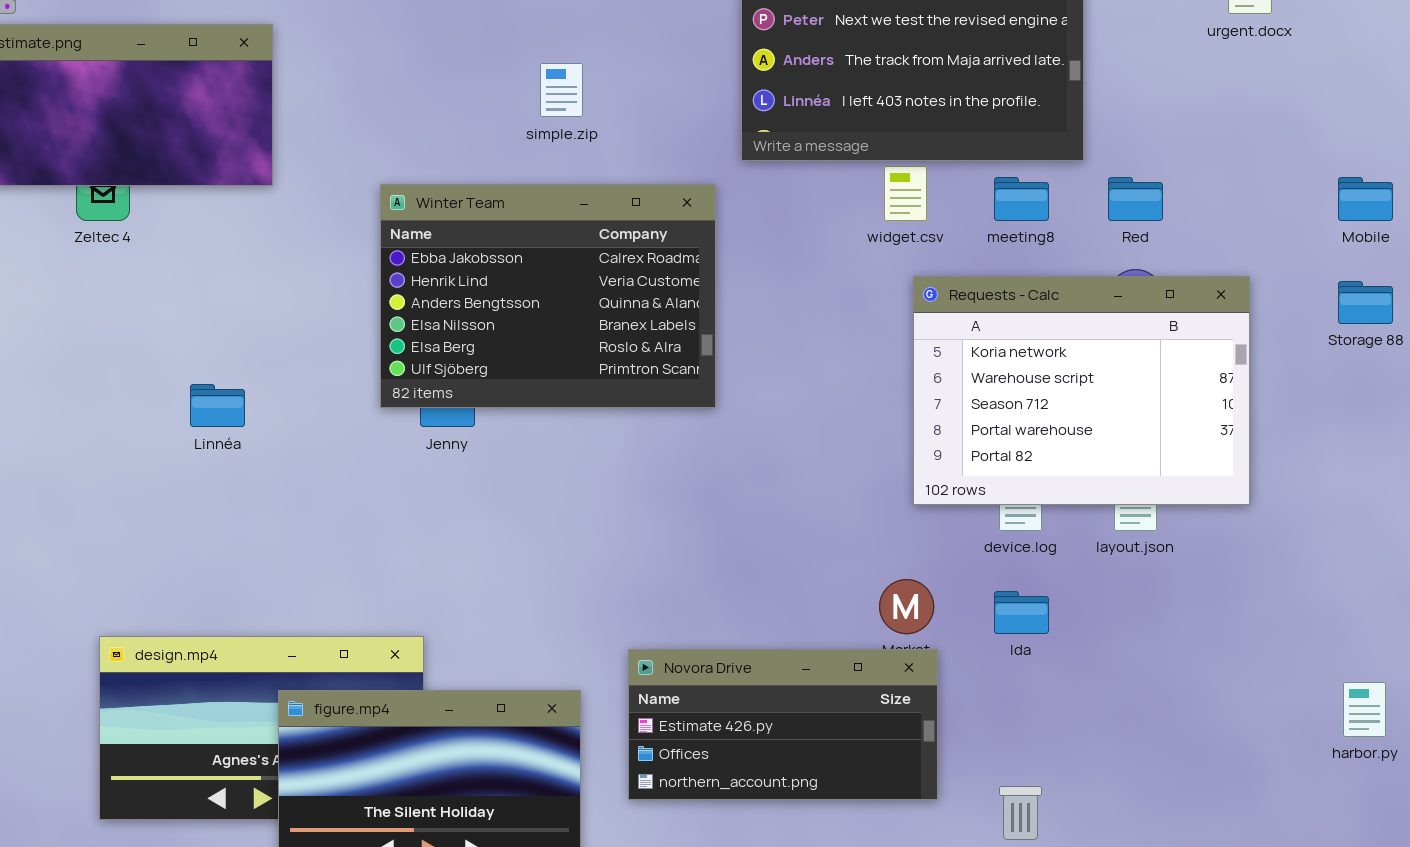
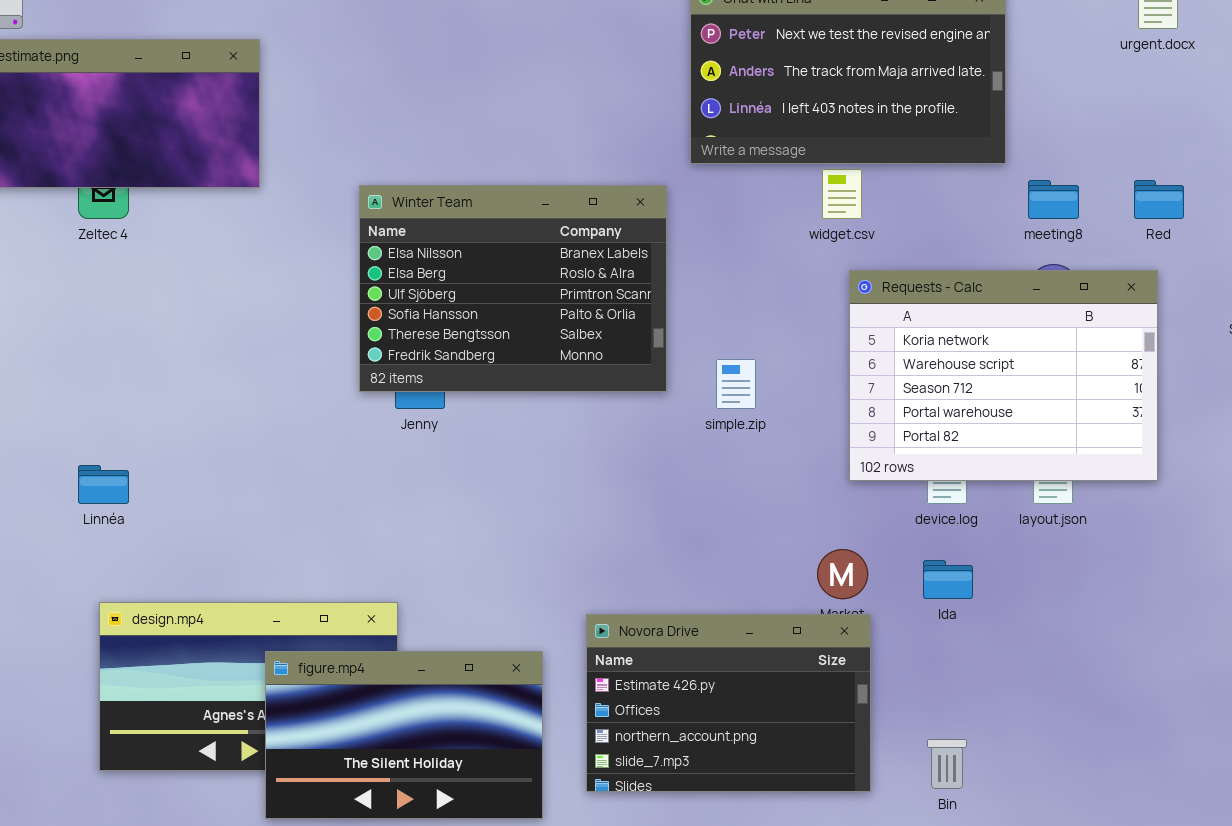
simple.zip: [540,63,583,117] -> [716,359,756,409], moved
meeting8: [994,177,1049,221] -> [1028,180,1079,219], moved
Red: [1108,177,1163,221] -> [1134,180,1184,219], moved
Winter Team: [380,184,716,408] -> [359,185,667,392], scrolled down 3 rows
Linnéa: [190,384,245,427] -> [78,465,129,504], moved
Novora Drive: [628,649,938,800] -> [586,614,871,792], resized

